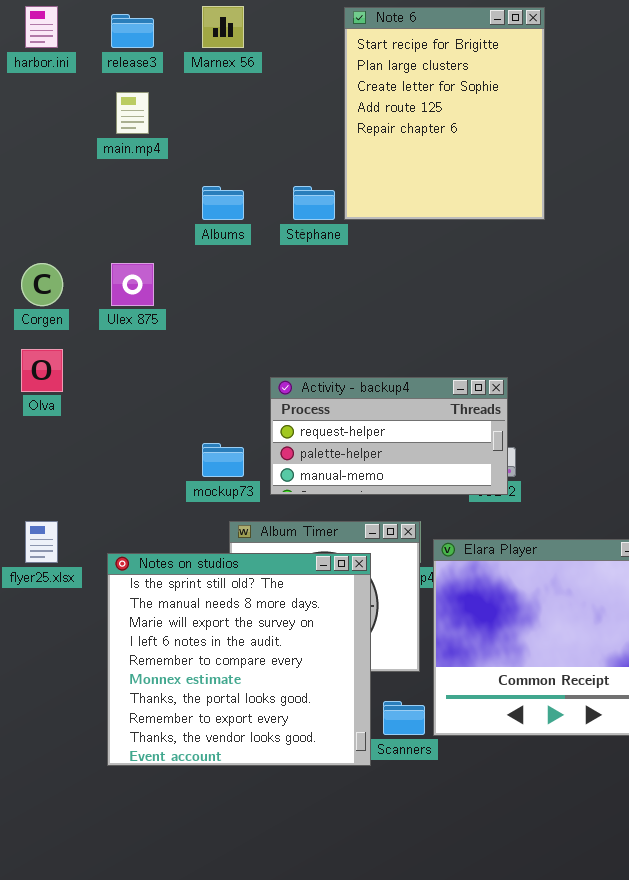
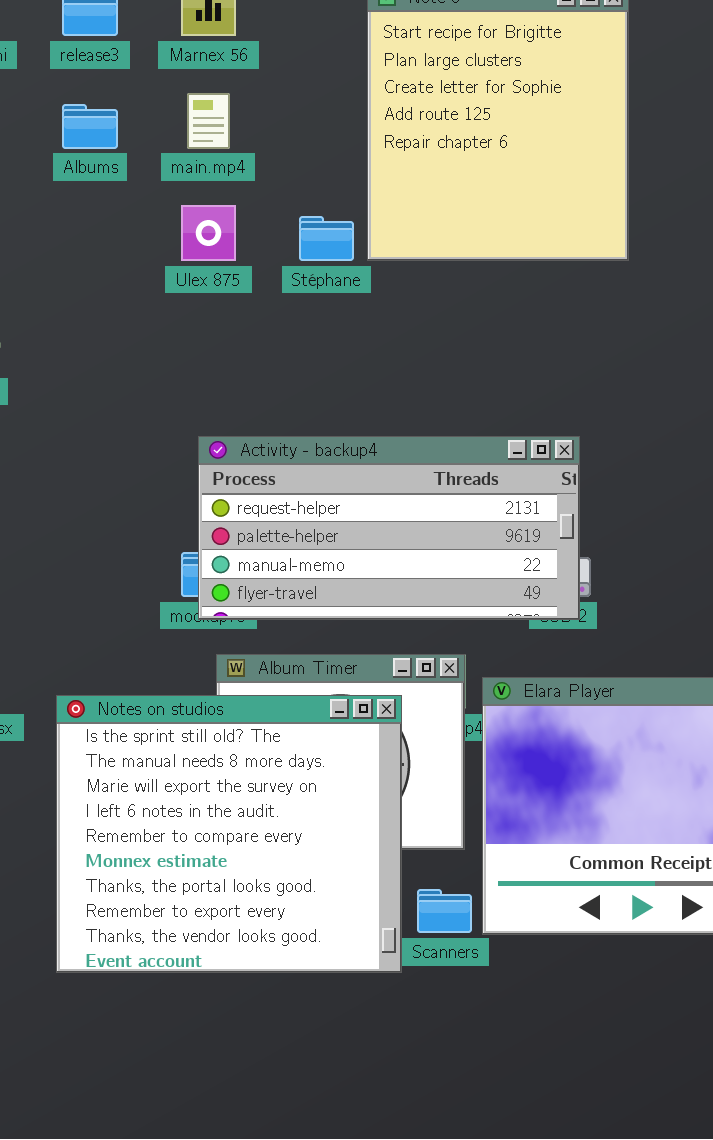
main.mp4: [116,92,149,134] -> [187,93,230,149], moved
Albums: [202,186,244,220] -> [62,104,118,149], moved
Ulex 875: [111,263,154,306] -> [181,205,236,261], moved
Activity - backup4: [270,377,508,495] -> [198,436,580,620], resized

